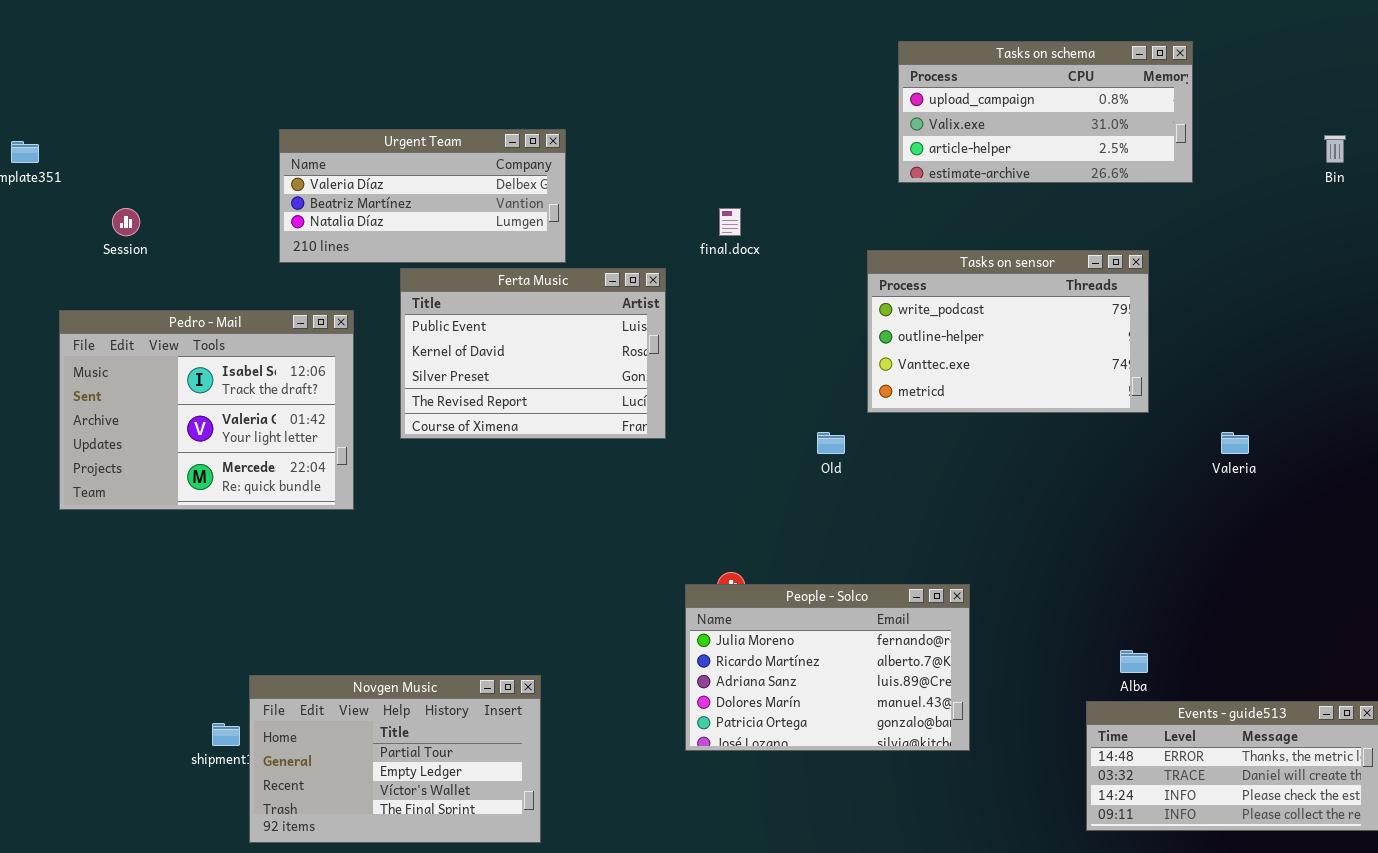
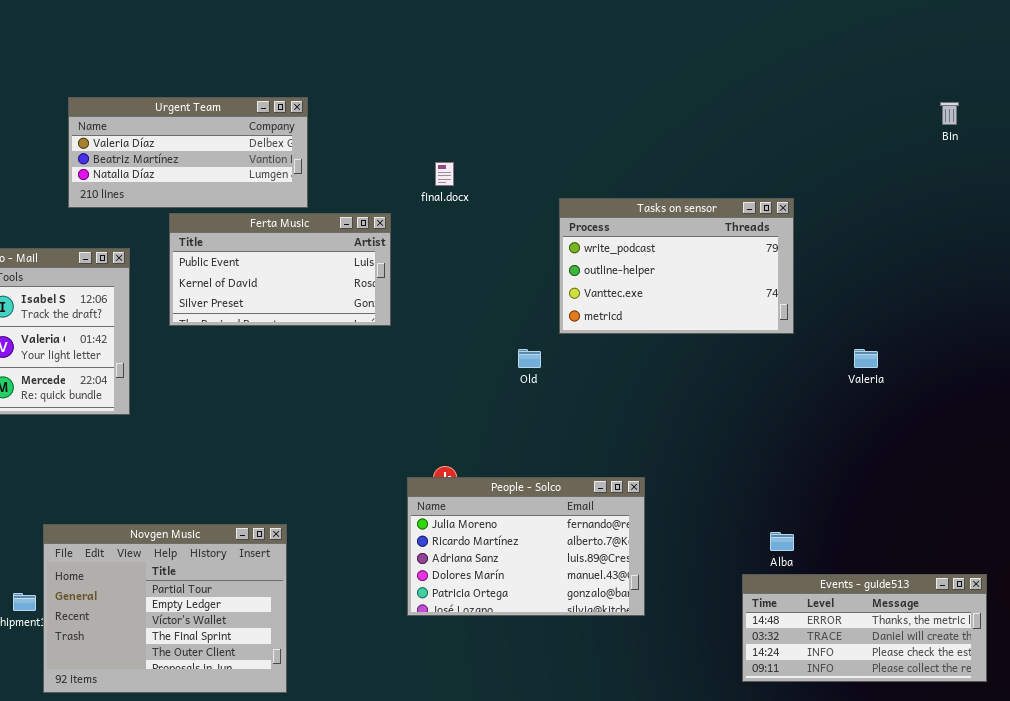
Tasks on schema: [898,41,1193,183] -> none, closed
Ferta Music: [400,268,666,439] -> [169,213,391,326], resized
Novgen Music: [249,675,541,843] -> [43,524,287,693], resized

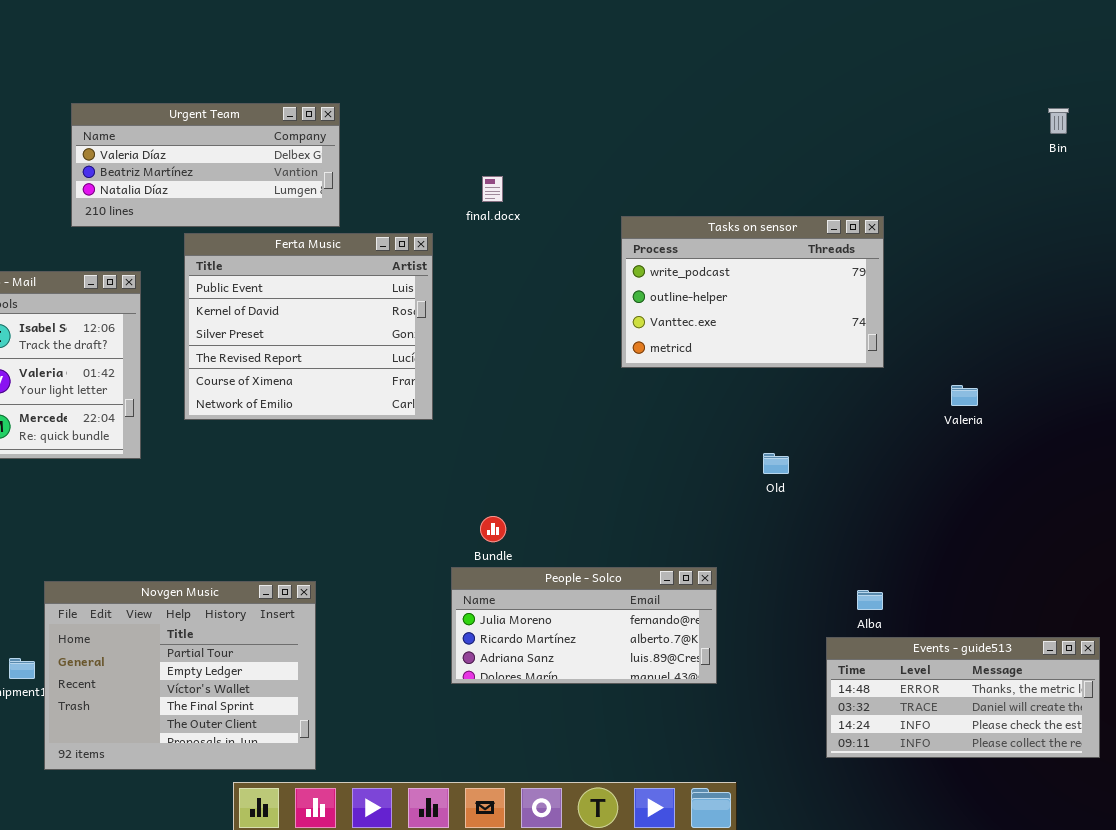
Ferta Music: [169,213,391,326] -> [184,233,433,420], resized
Old: [518,349,541,368] -> [763,453,789,474], moved
People - Solco: [407,477,645,616] -> [451,567,717,684], resized

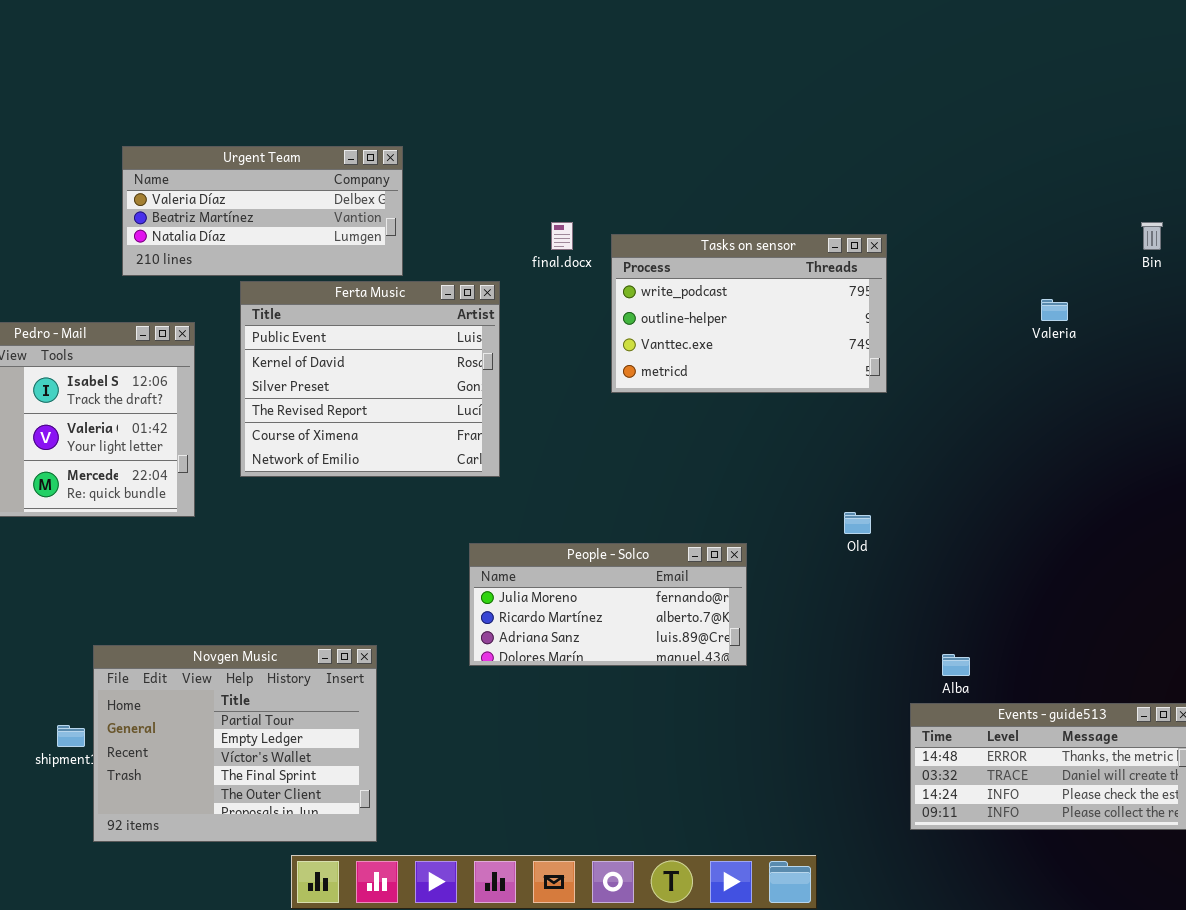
Bin: [1048,108,1069,134] -> [1141,222,1163,250], moved
Tasks on sensor: [621,216,884,368] -> [611,234,887,393], moved
Valeria: [951,385,978,406] -> [1041,299,1068,321], moved
People - Solco: [451,567,717,684] -> [469,543,747,666], moved

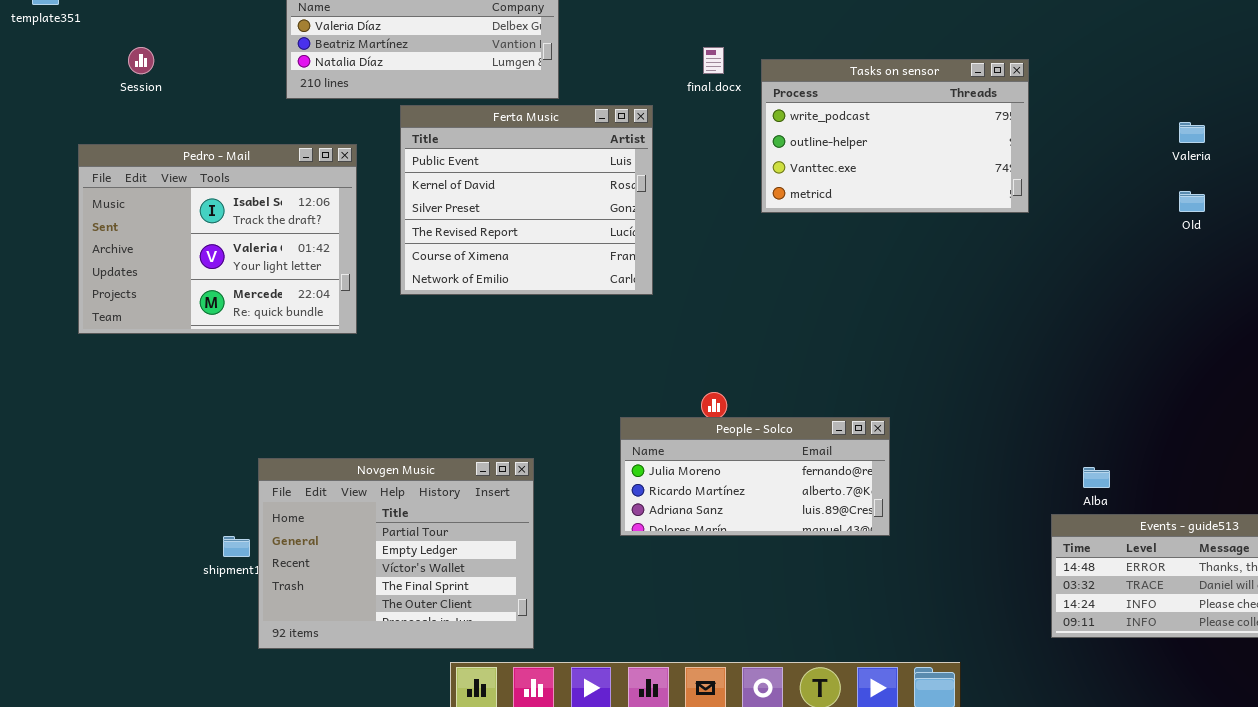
Old: [844,512,871,534] -> [1179,191,1205,212], moved
People - Solco: [469,543,747,666] -> [620,417,890,536], moved

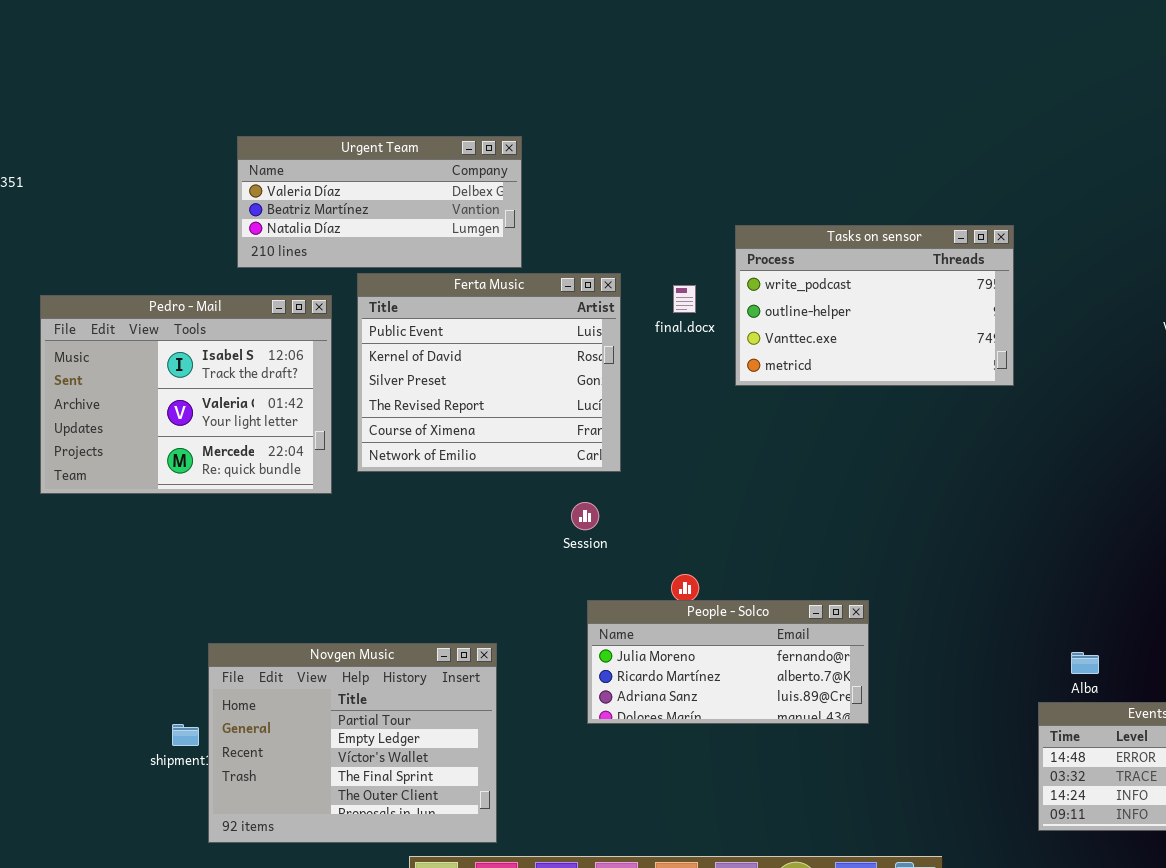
Session: [128,47,154,74] -> [571,502,599,530], moved
final.docx: [703,47,724,74] -> [673,285,696,313], moved
Pedro - Mail: [78,144,357,334] -> [40,295,332,494], moved

